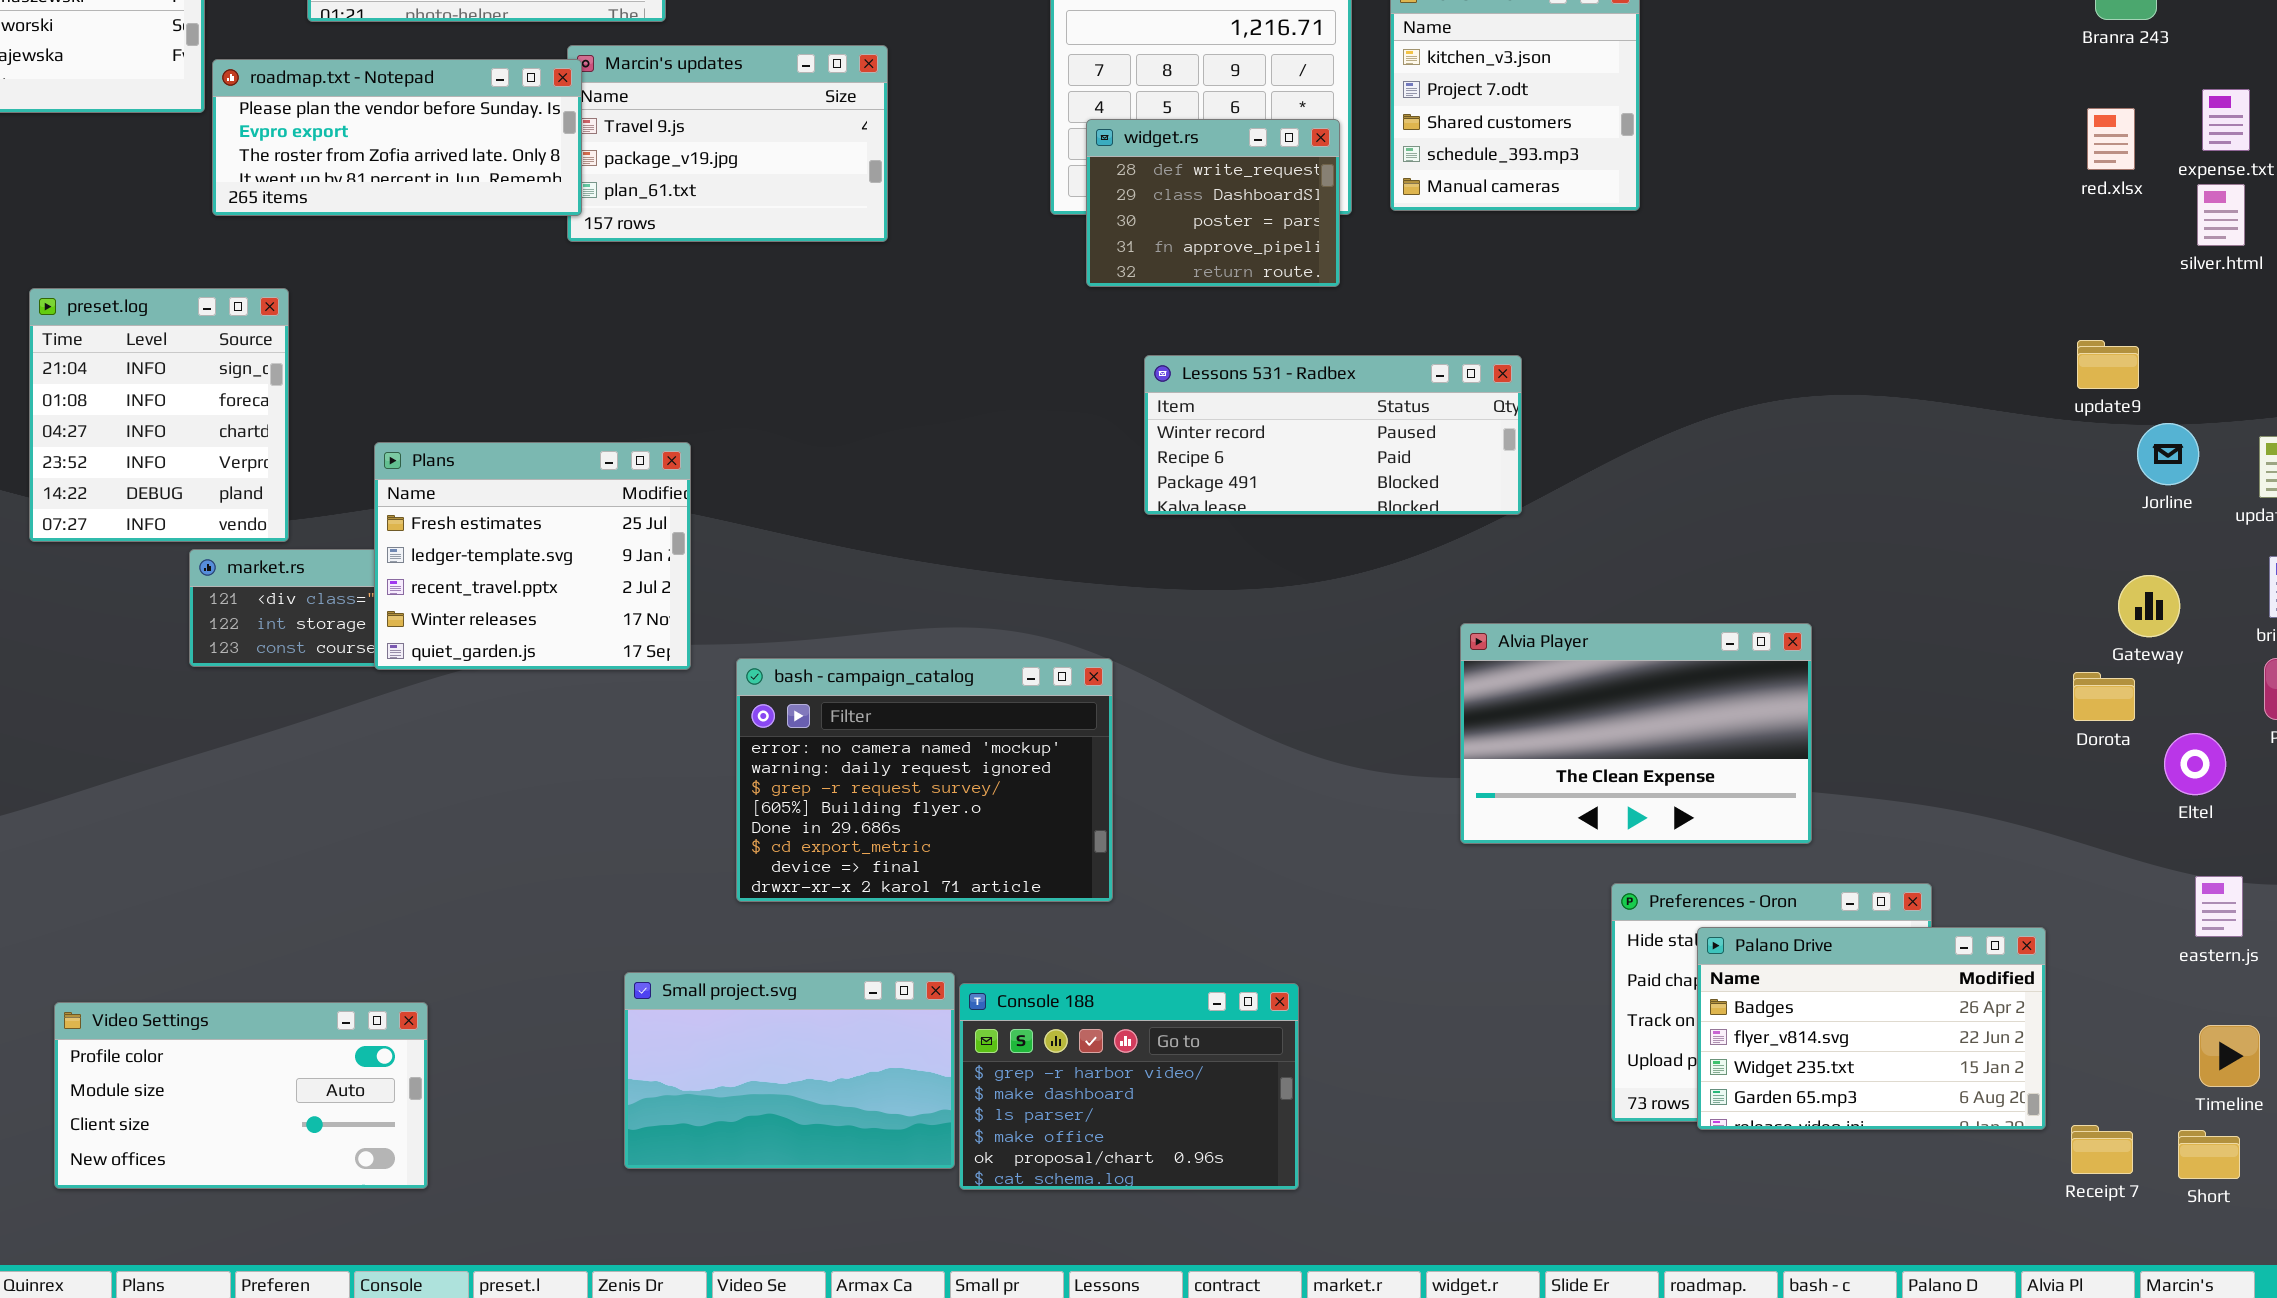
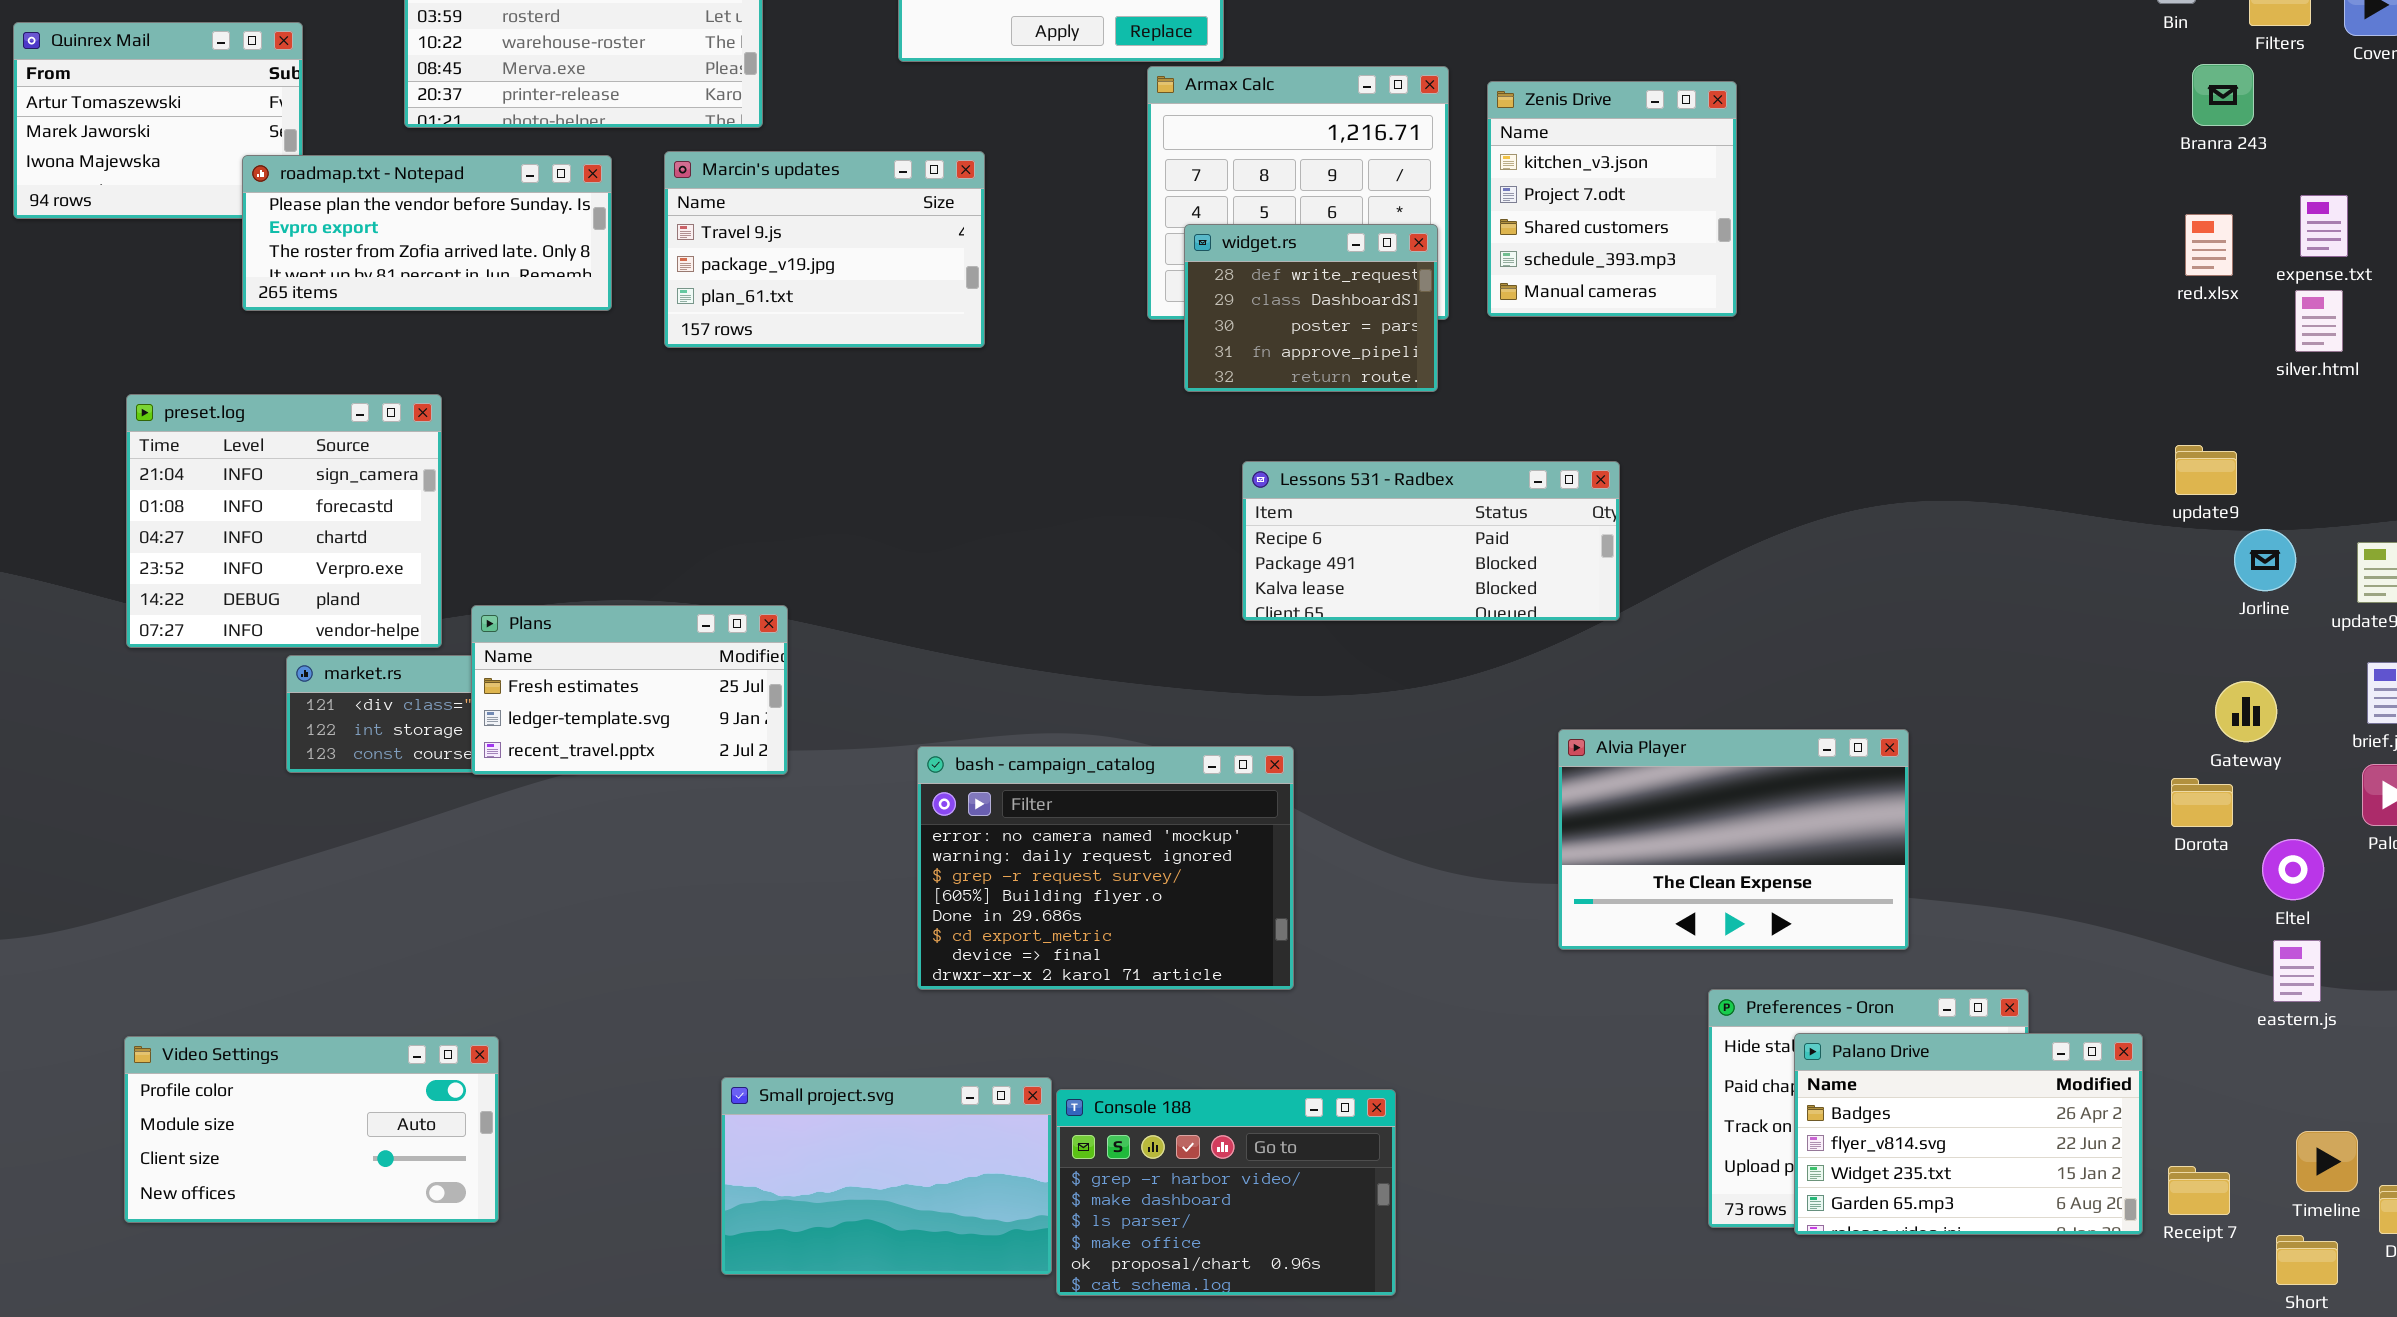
roadmap.txt - Notepad: [212,59,582,216] -> [242,155,612,311], moved
preset.log: [29,288,289,542] -> [126,394,442,648], resized
Lessons 531 - Radbex: [1144,355,1522,515] -> [1242,461,1620,621], scrolled down 1 row
Plans: [374,442,691,670] -> [471,605,788,775], resized
bash - campaign_catalog: [736,658,1113,902] -> [917,746,1294,990], moved
eastern.js: [2195,876,2243,937] -> [2273,940,2321,1002], moved
Video Settings: [54,1002,428,1189] -> [124,1036,499,1223], moved
Receipt 7: [2071,1125,2133,1174] -> [2168,1166,2230,1215], moved

